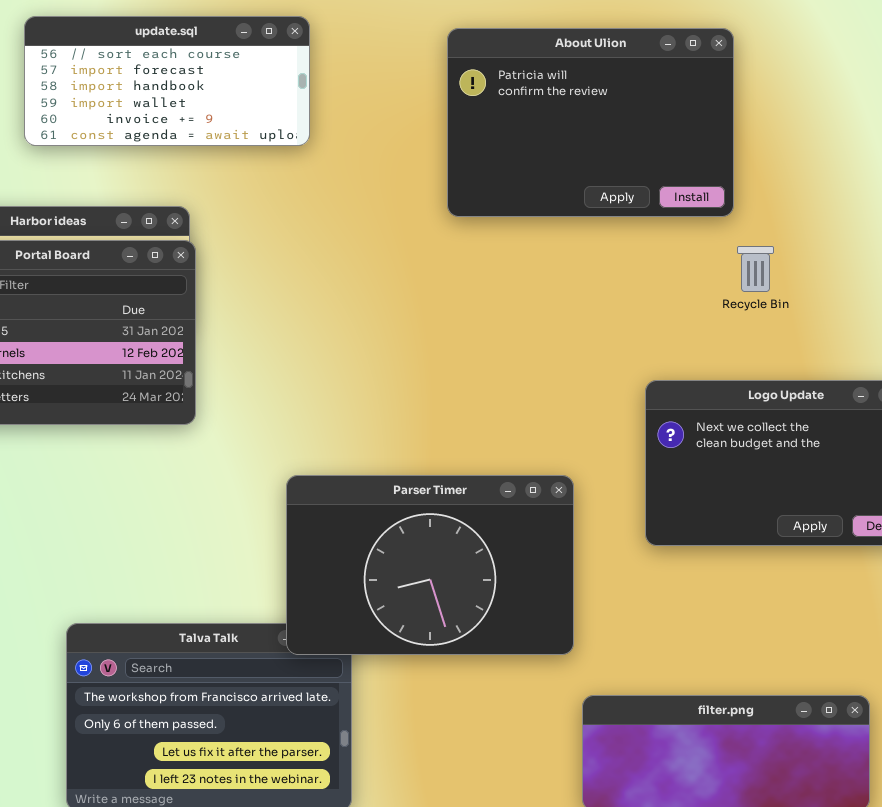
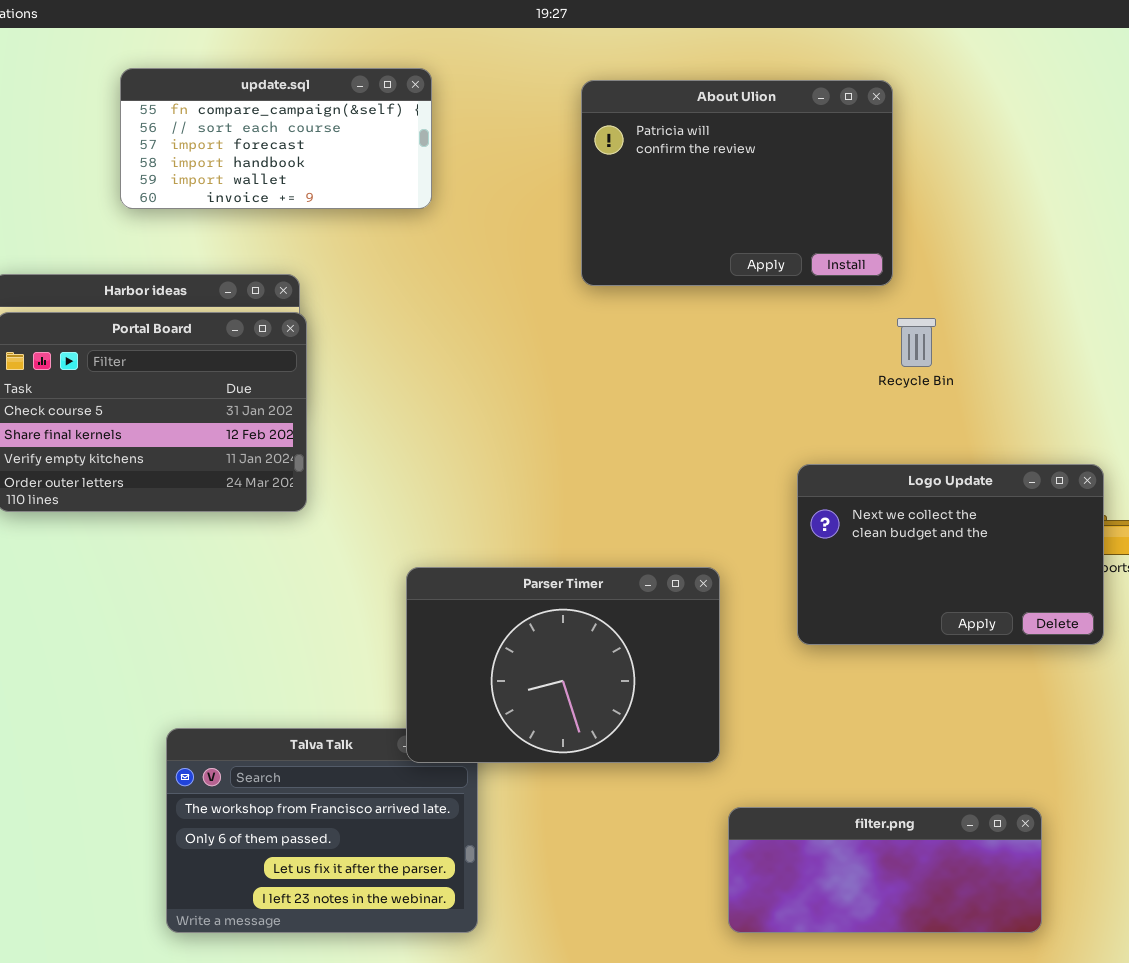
update.sql: [24,16,310,146] -> [120,68,432,209], scrolled up 1 row

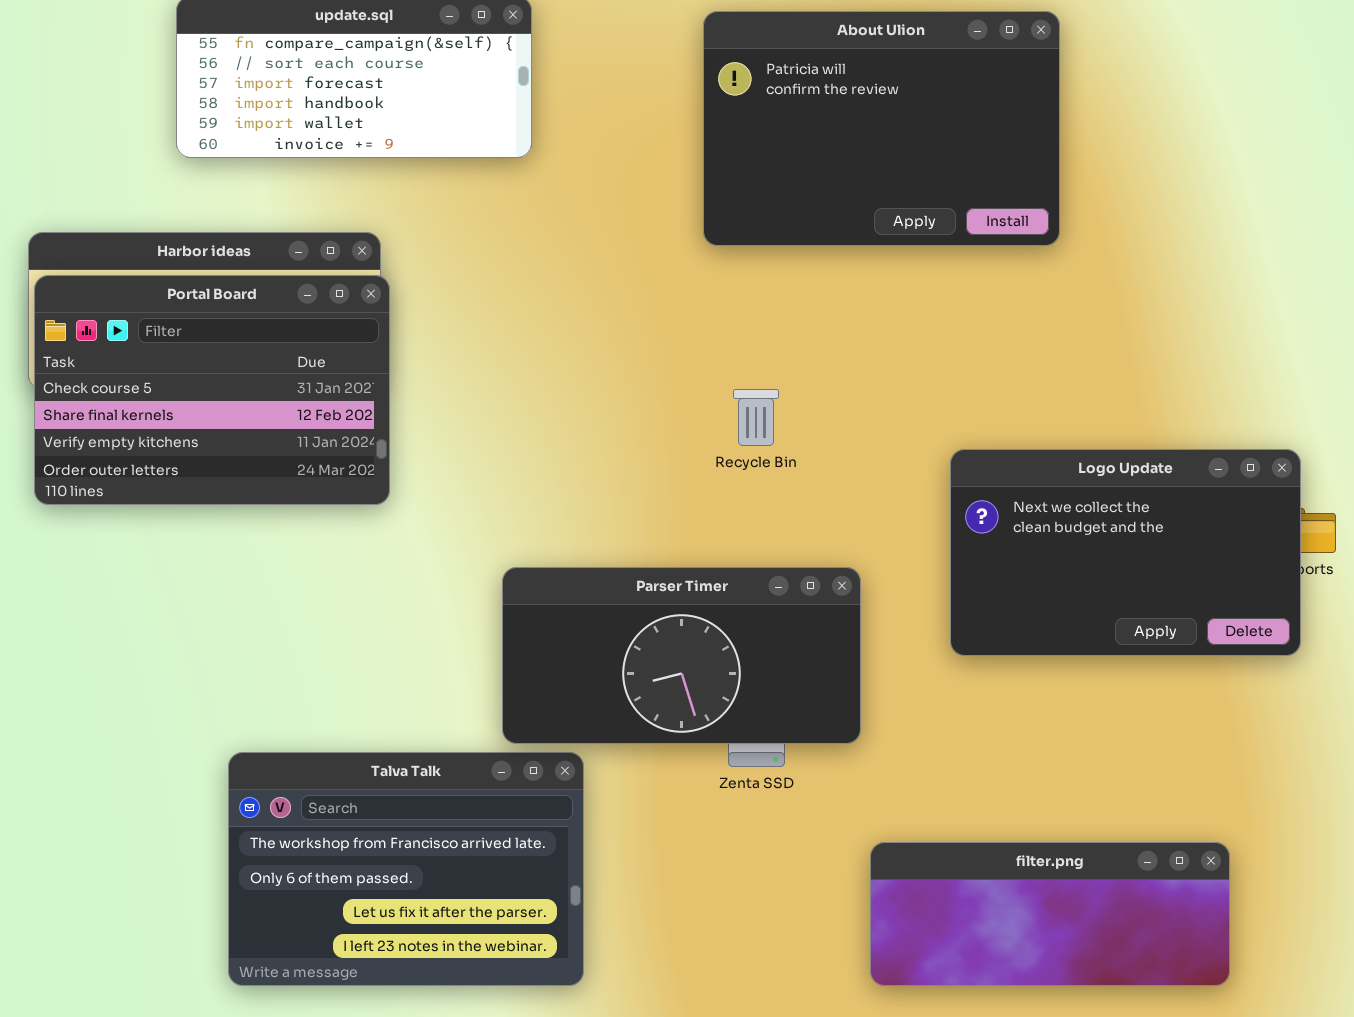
Recycle Bin: [897,318,936,367] -> [733,389,779,446], moved
Parser Timer: [406,567,720,763] -> [502,567,861,744], resized

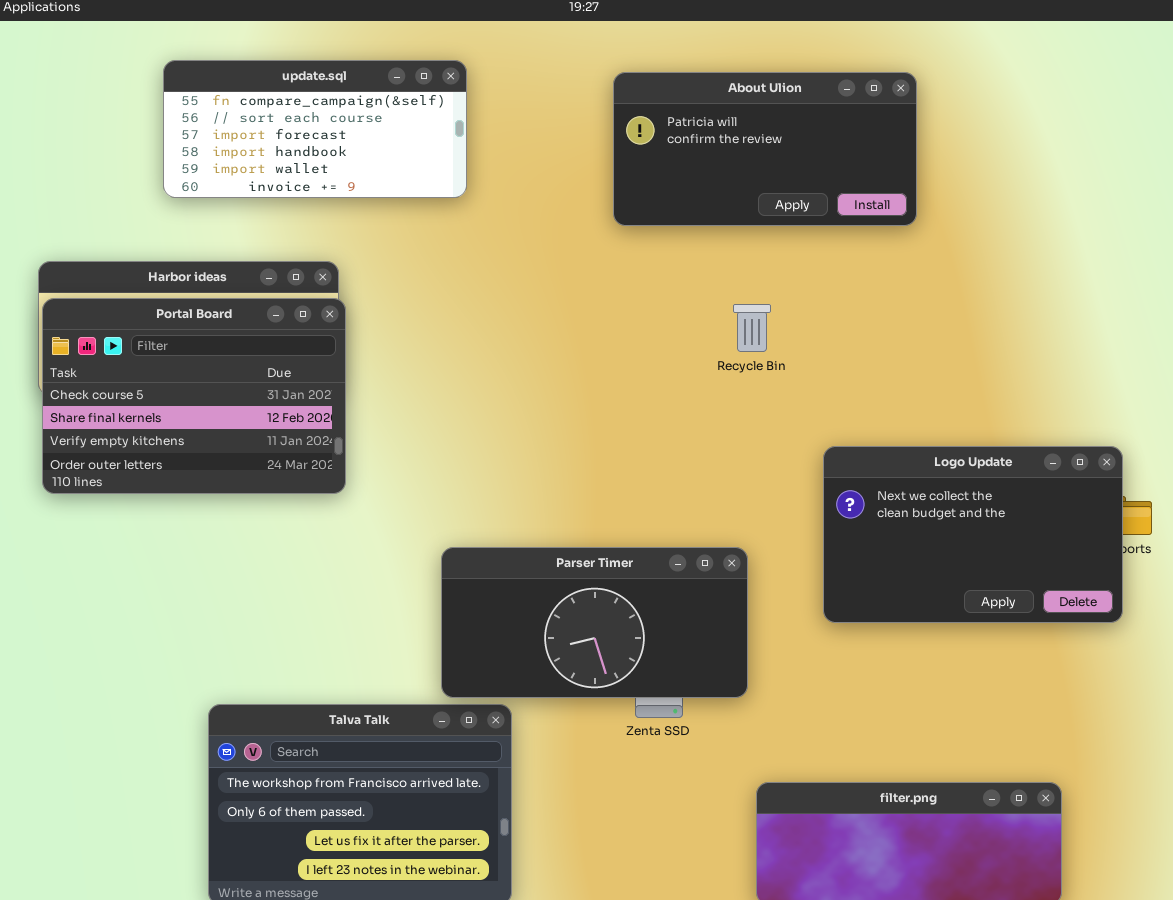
About Ulion: [703,11,1060,246] -> [613,72,917,226], resized
Recycle Bin: [733,389,779,446] -> [733,304,771,352], moved

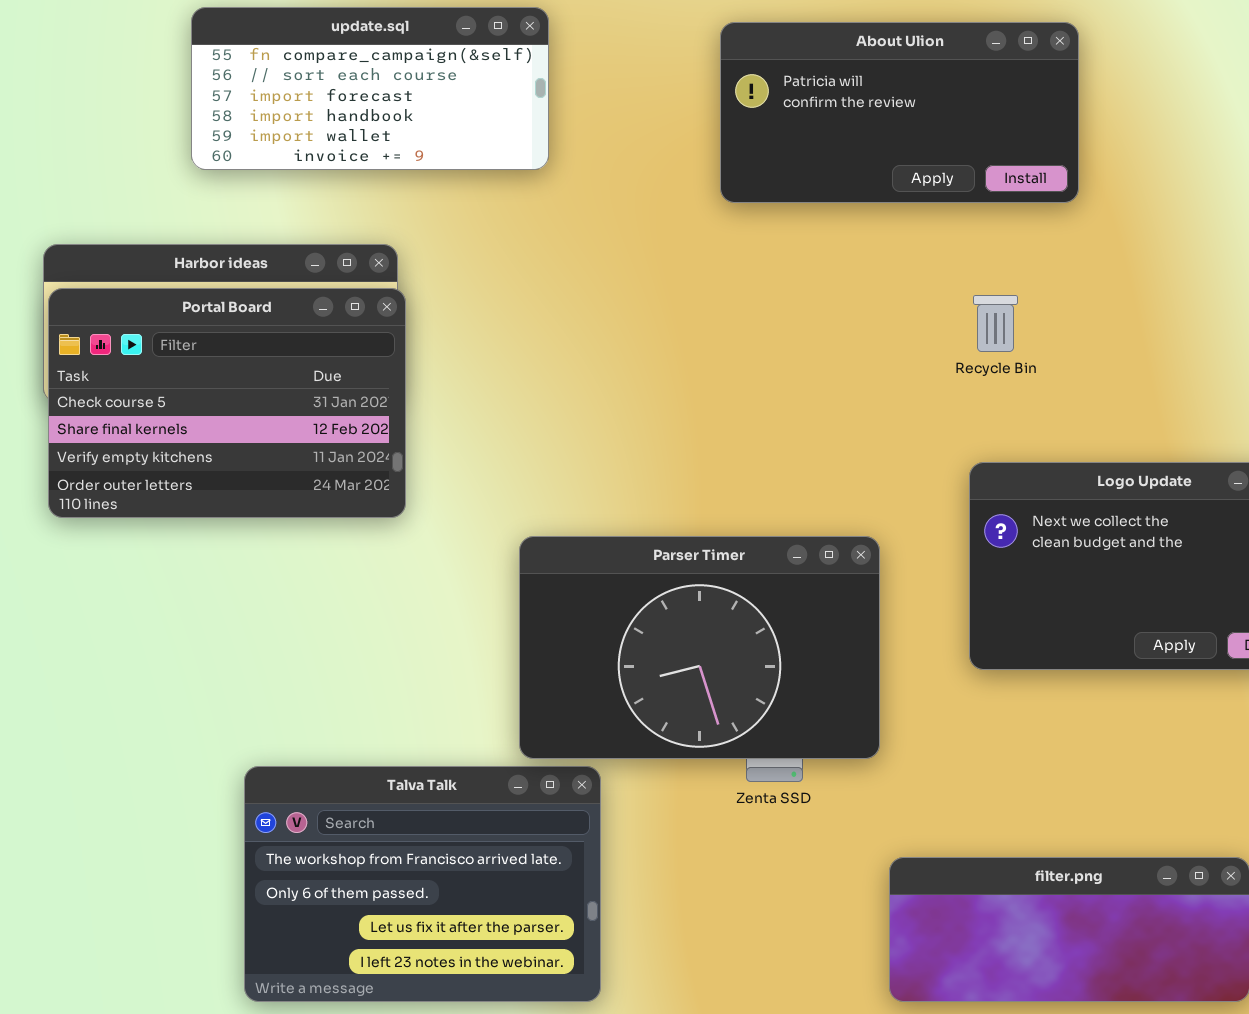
Recycle Bin: [733,304,771,352] -> [973,295,1018,352], moved
Parser Timer: [441,547,748,698] -> [519,536,880,759], resized

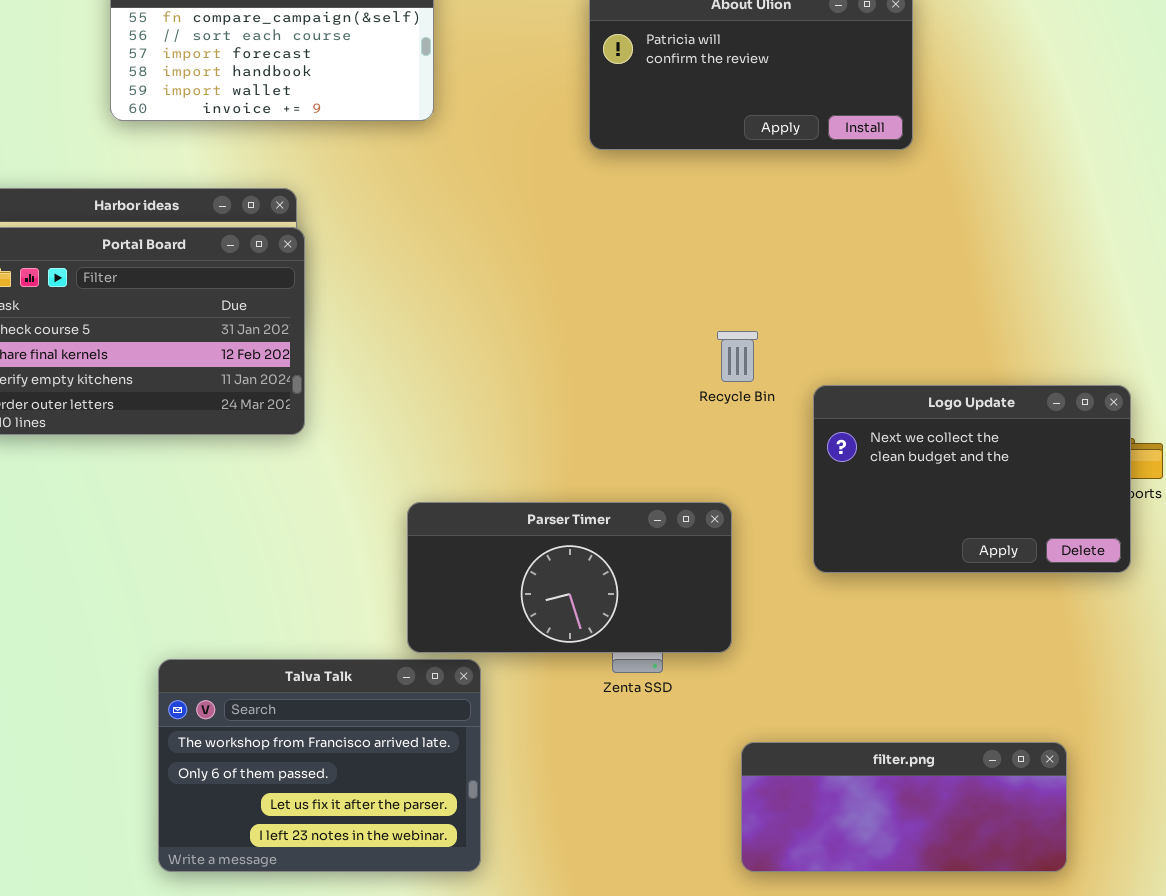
Recycle Bin: [973,295,1018,352] -> [717,331,758,382], moved
Parser Timer: [519,536,880,759] -> [407,502,732,653], resized

